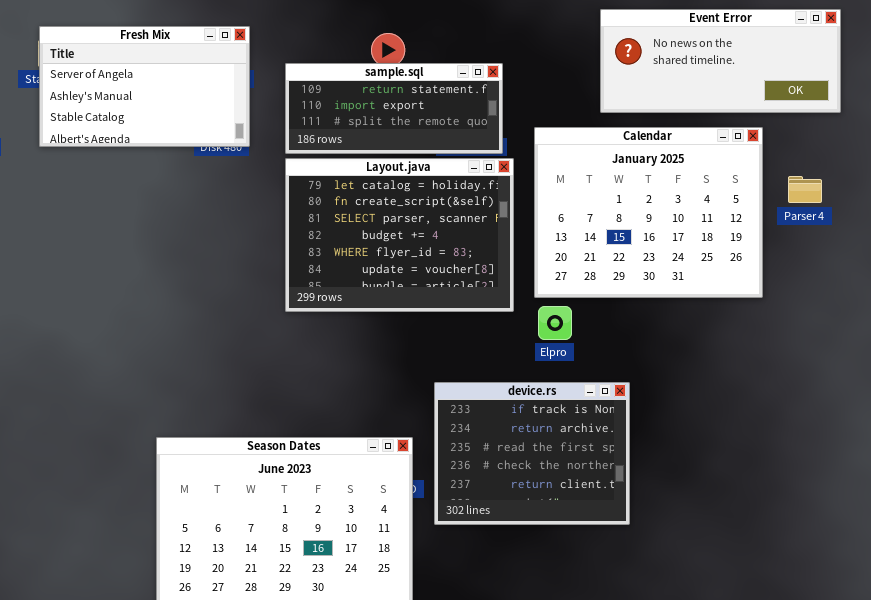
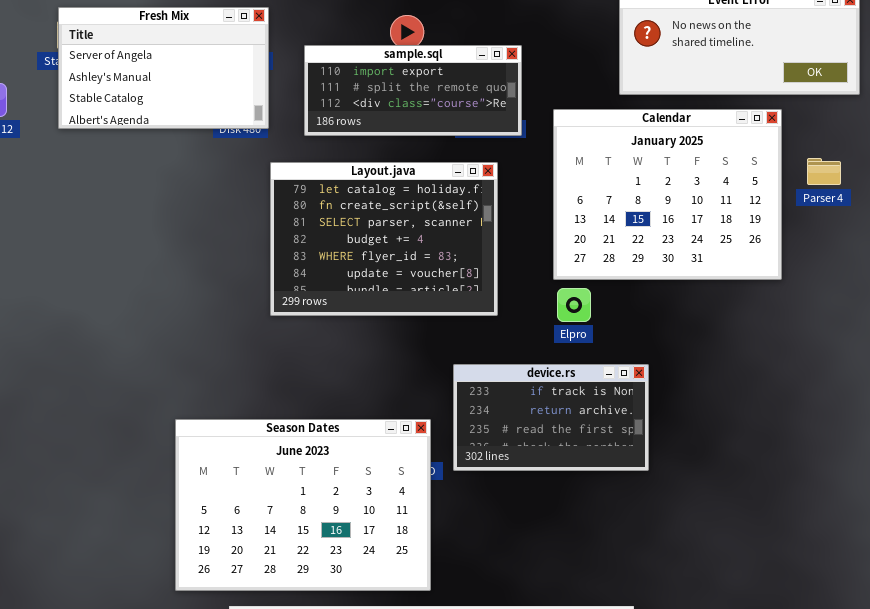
sample.sql: [285,63,503,154] -> [304,45,522,136], scrolled down 1 row
Layout.java: [285,158,514,312] -> [270,162,498,316], moved
device.rs: [434,382,630,525] -> [453,364,649,471], resized

